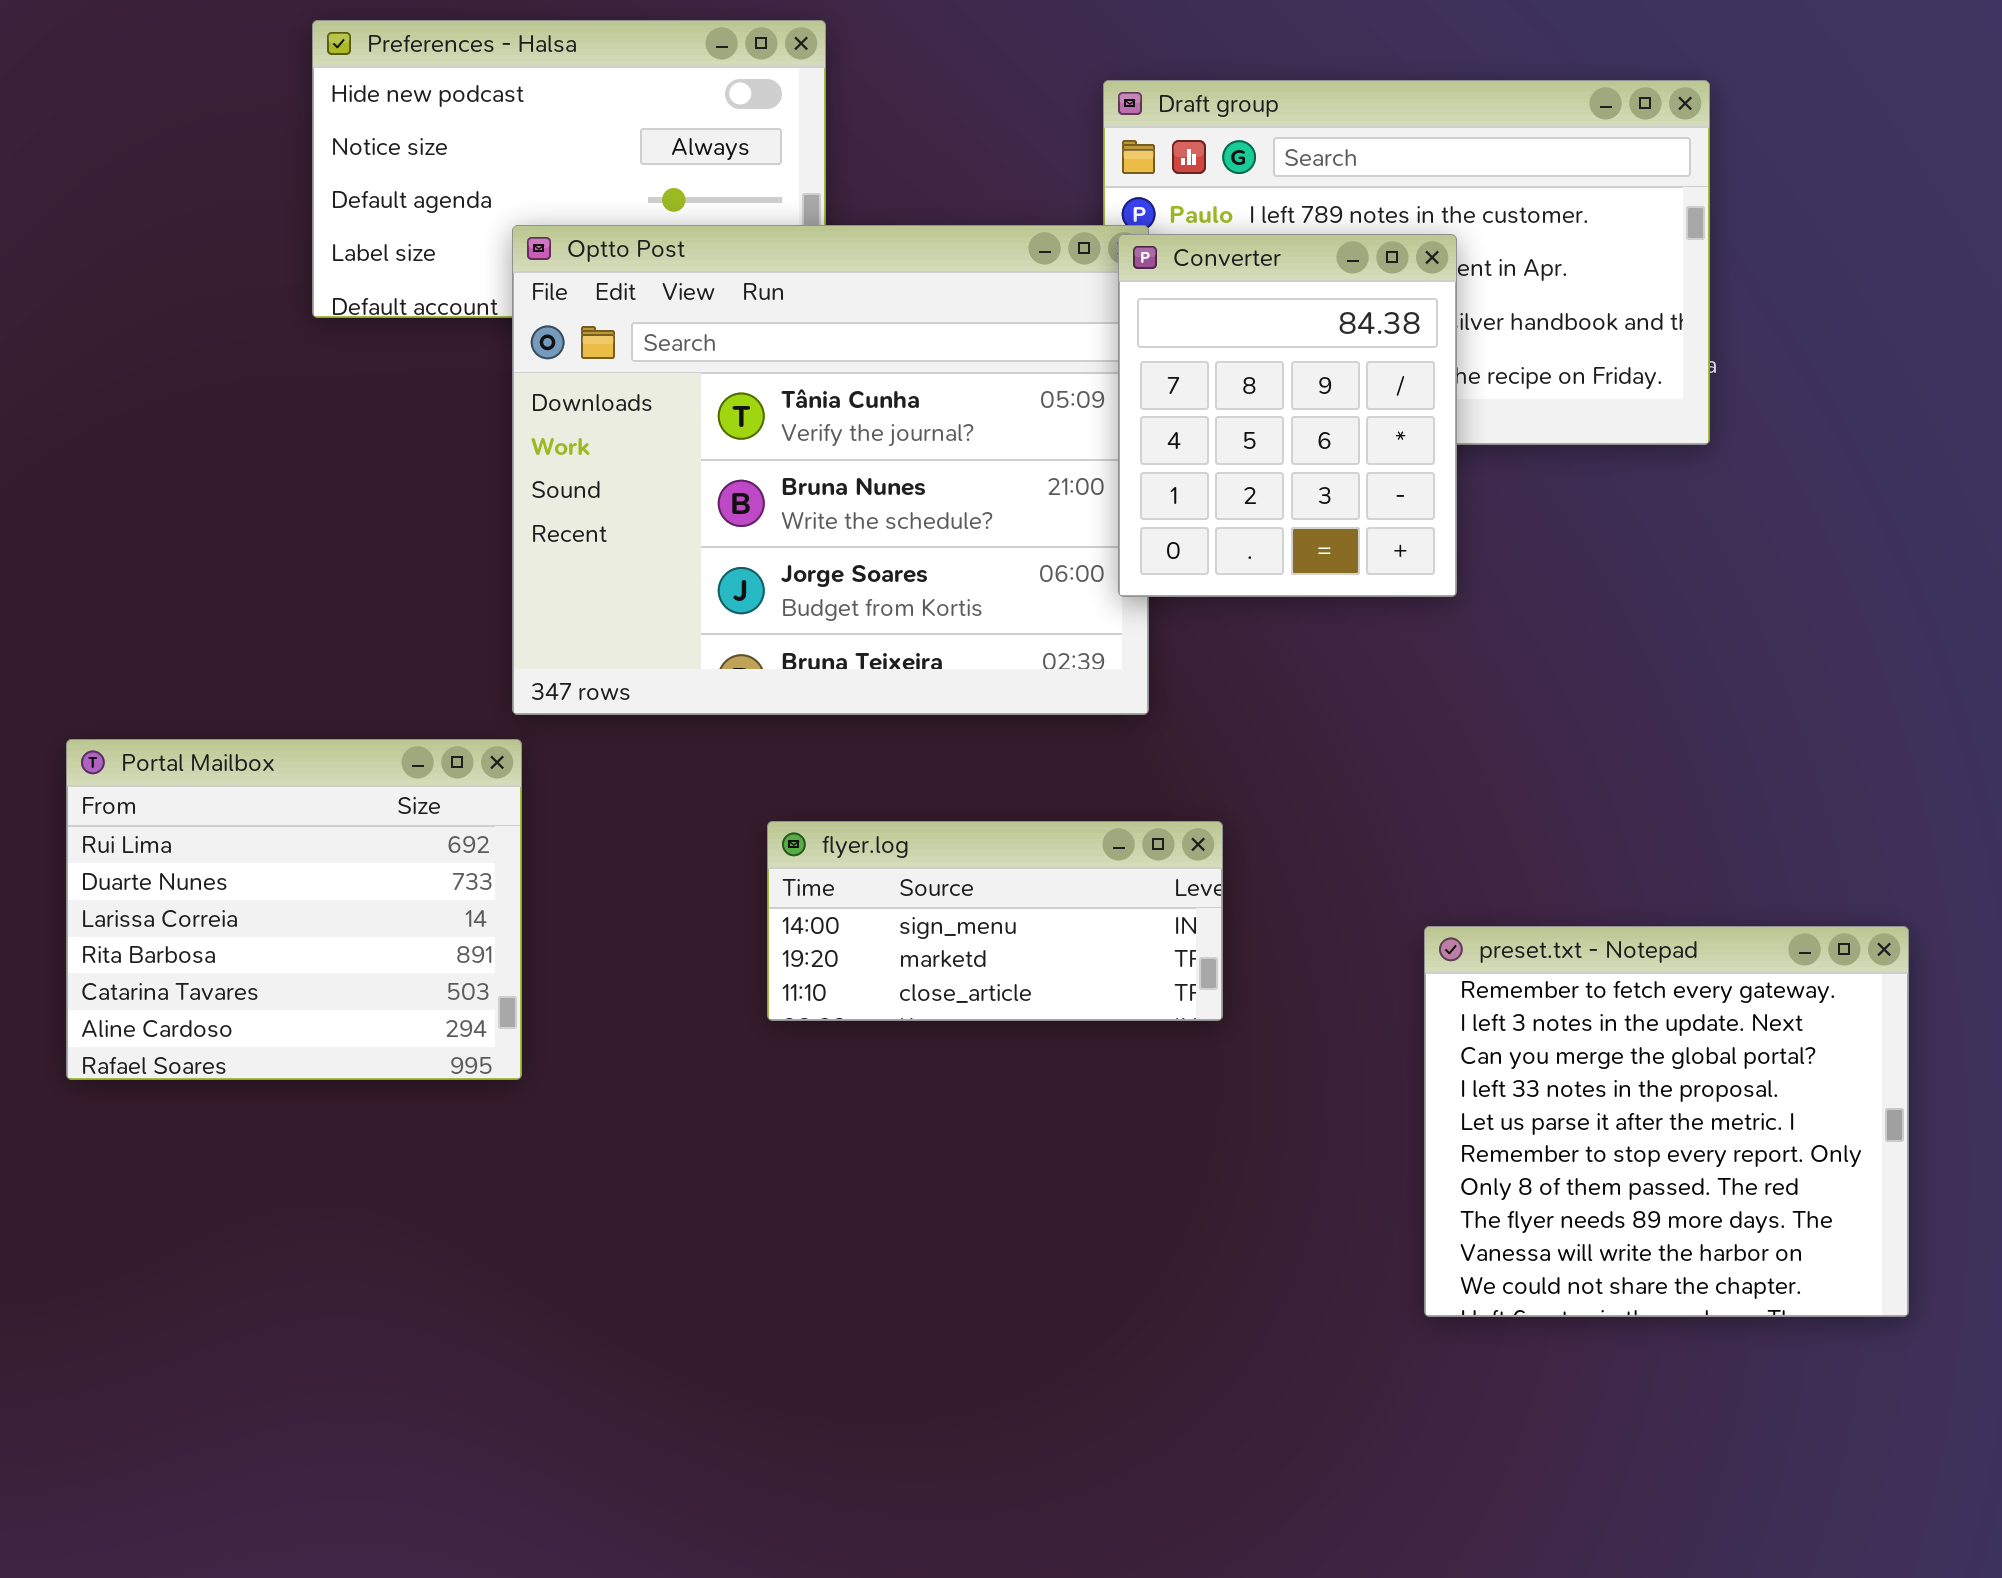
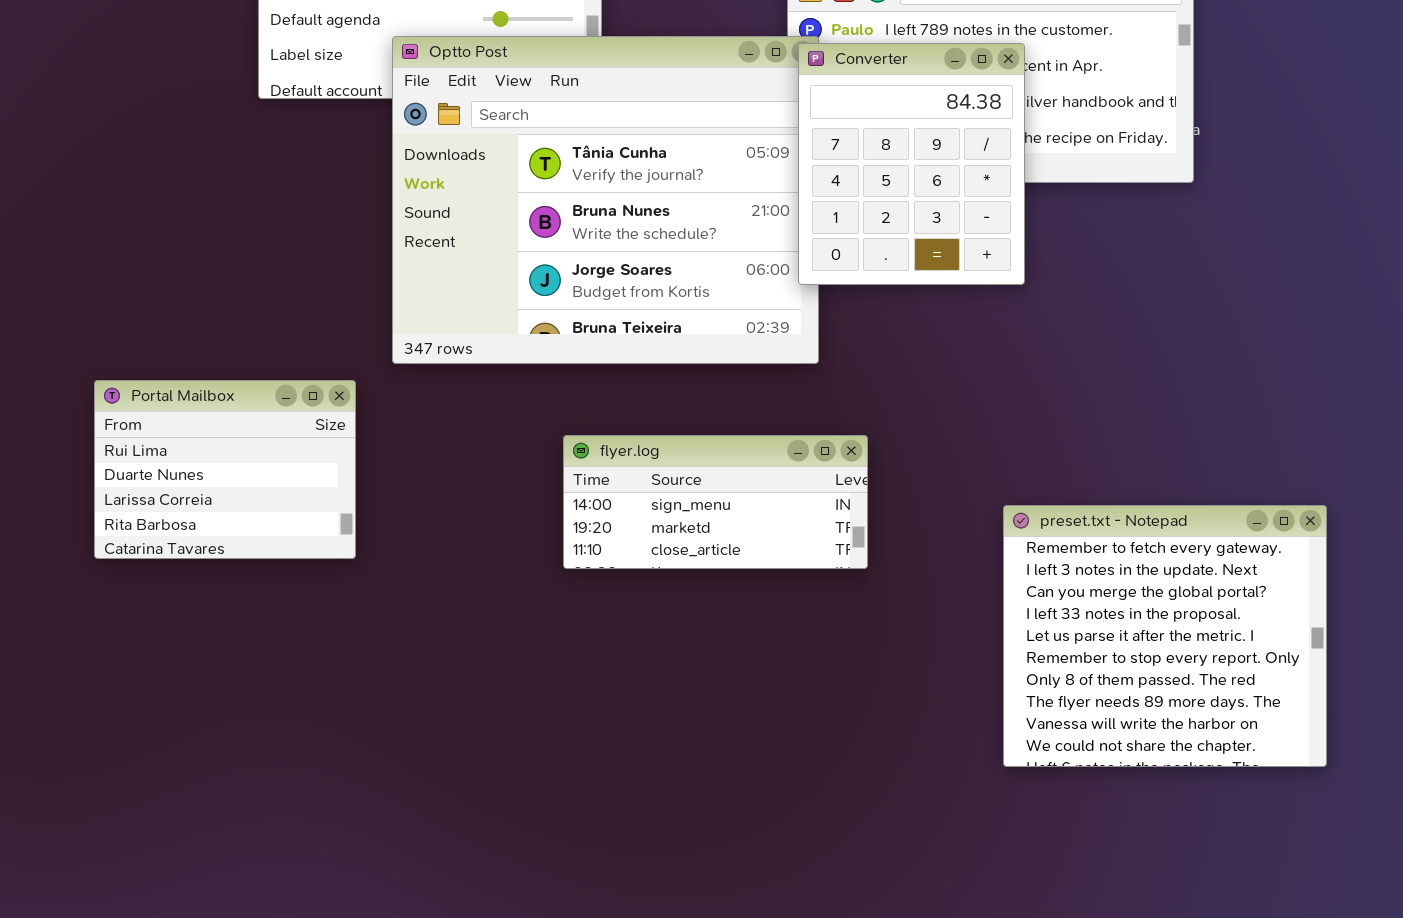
Portal Mailbox: [66,739,522,1080] -> [94,380,356,559], resized

